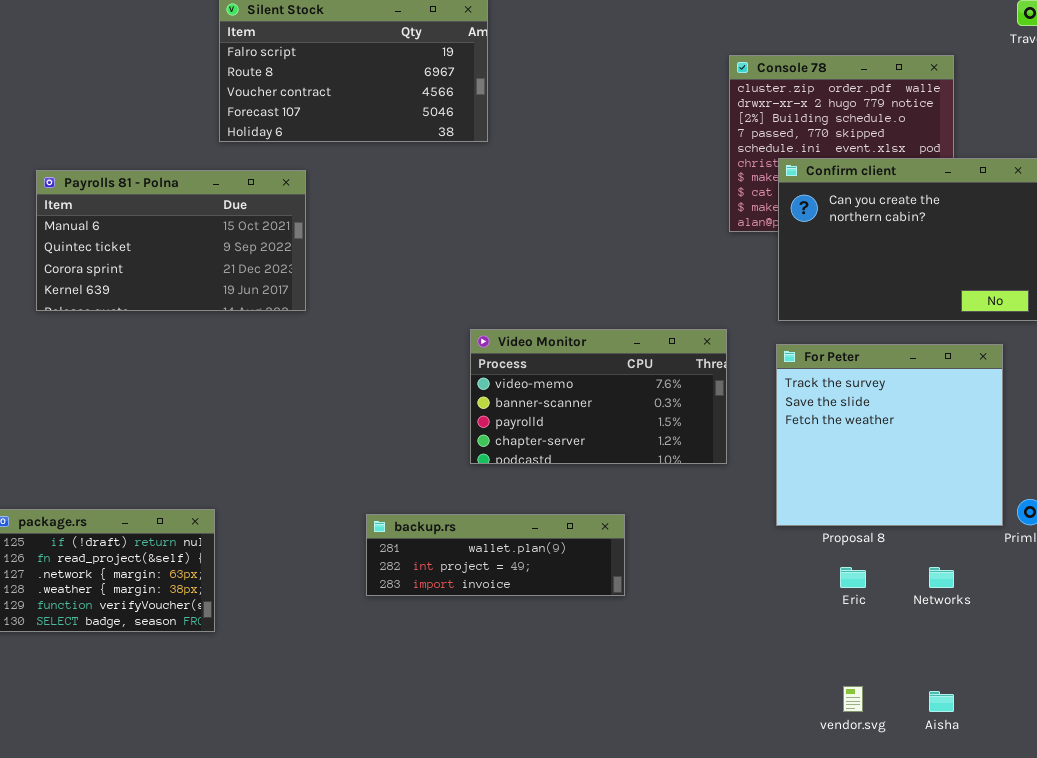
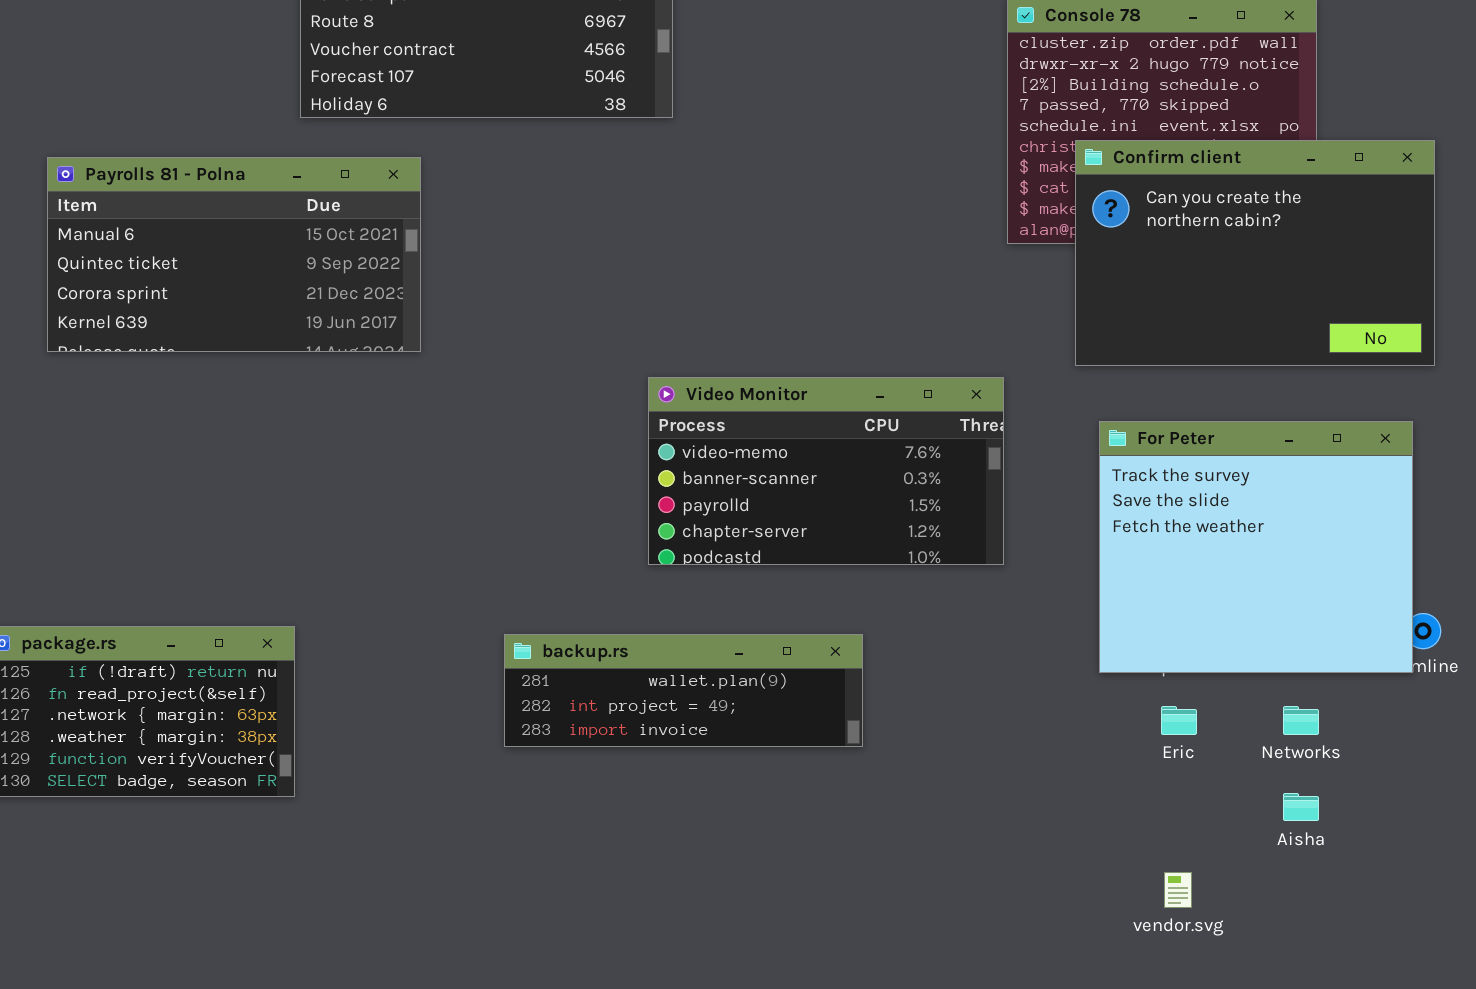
For Peter: [776,344,1003,526] -> [1099,421,1413,673], moved
Aisha: [929,691,954,712] -> [1283,793,1319,821], moved

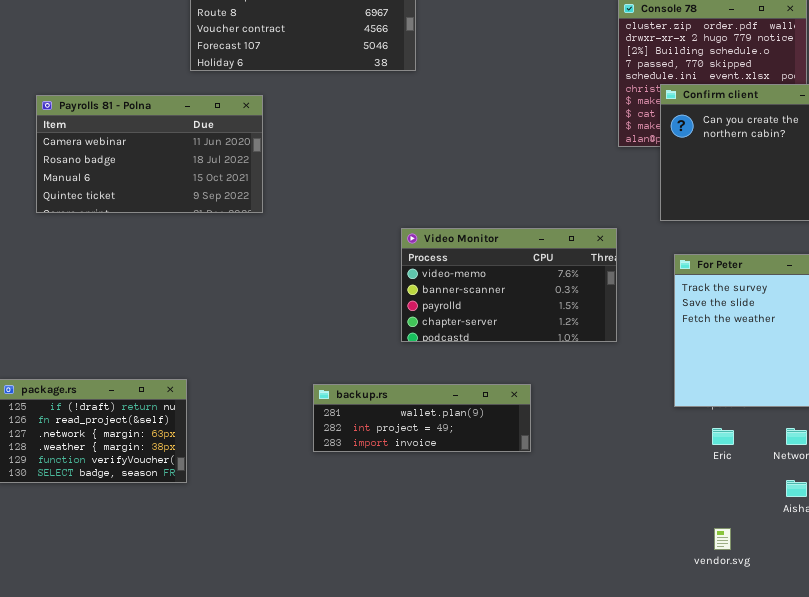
Payrolls 81 - Polna: [47,157,421,352] -> [36,95,263,213], scrolled up 2 rows

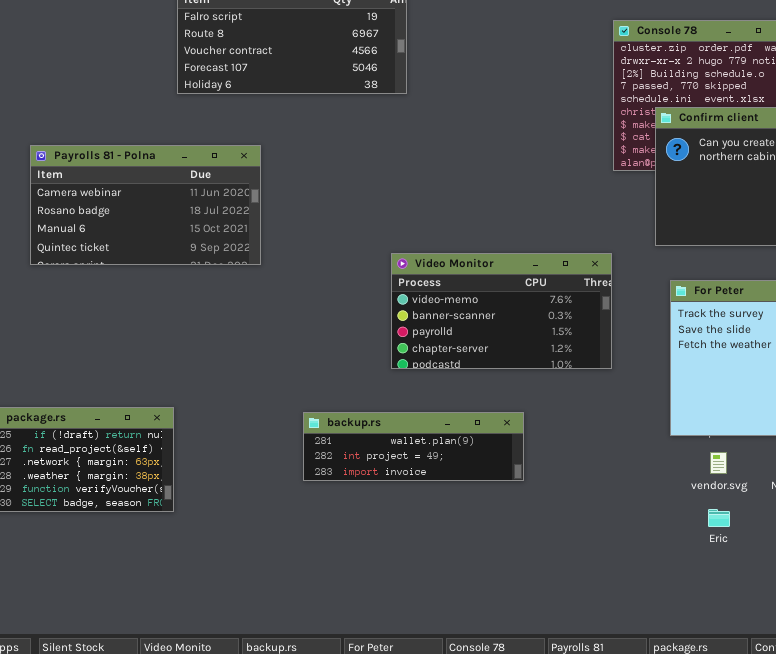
Payrolls 81 - Polna: [36,95,263,213] -> [30,145,261,265], moved
Eric: [712,428,734,445] -> [708,509,730,527], moved
vendor.svg: [714,528,731,550] -> [710,452,727,474], moved

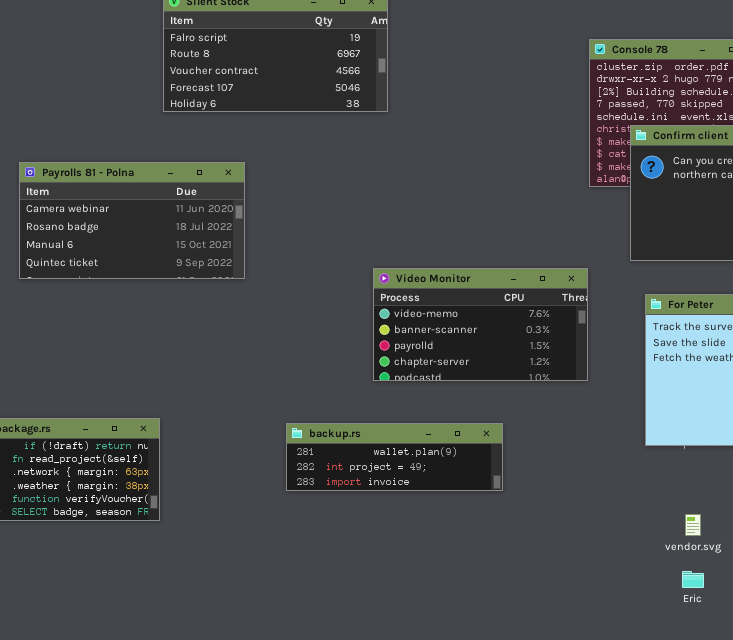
vendor.svg: [710,452,727,474] -> [685,514,701,536], moved
Eric: [708,509,730,527] -> [682,571,704,588], moved

